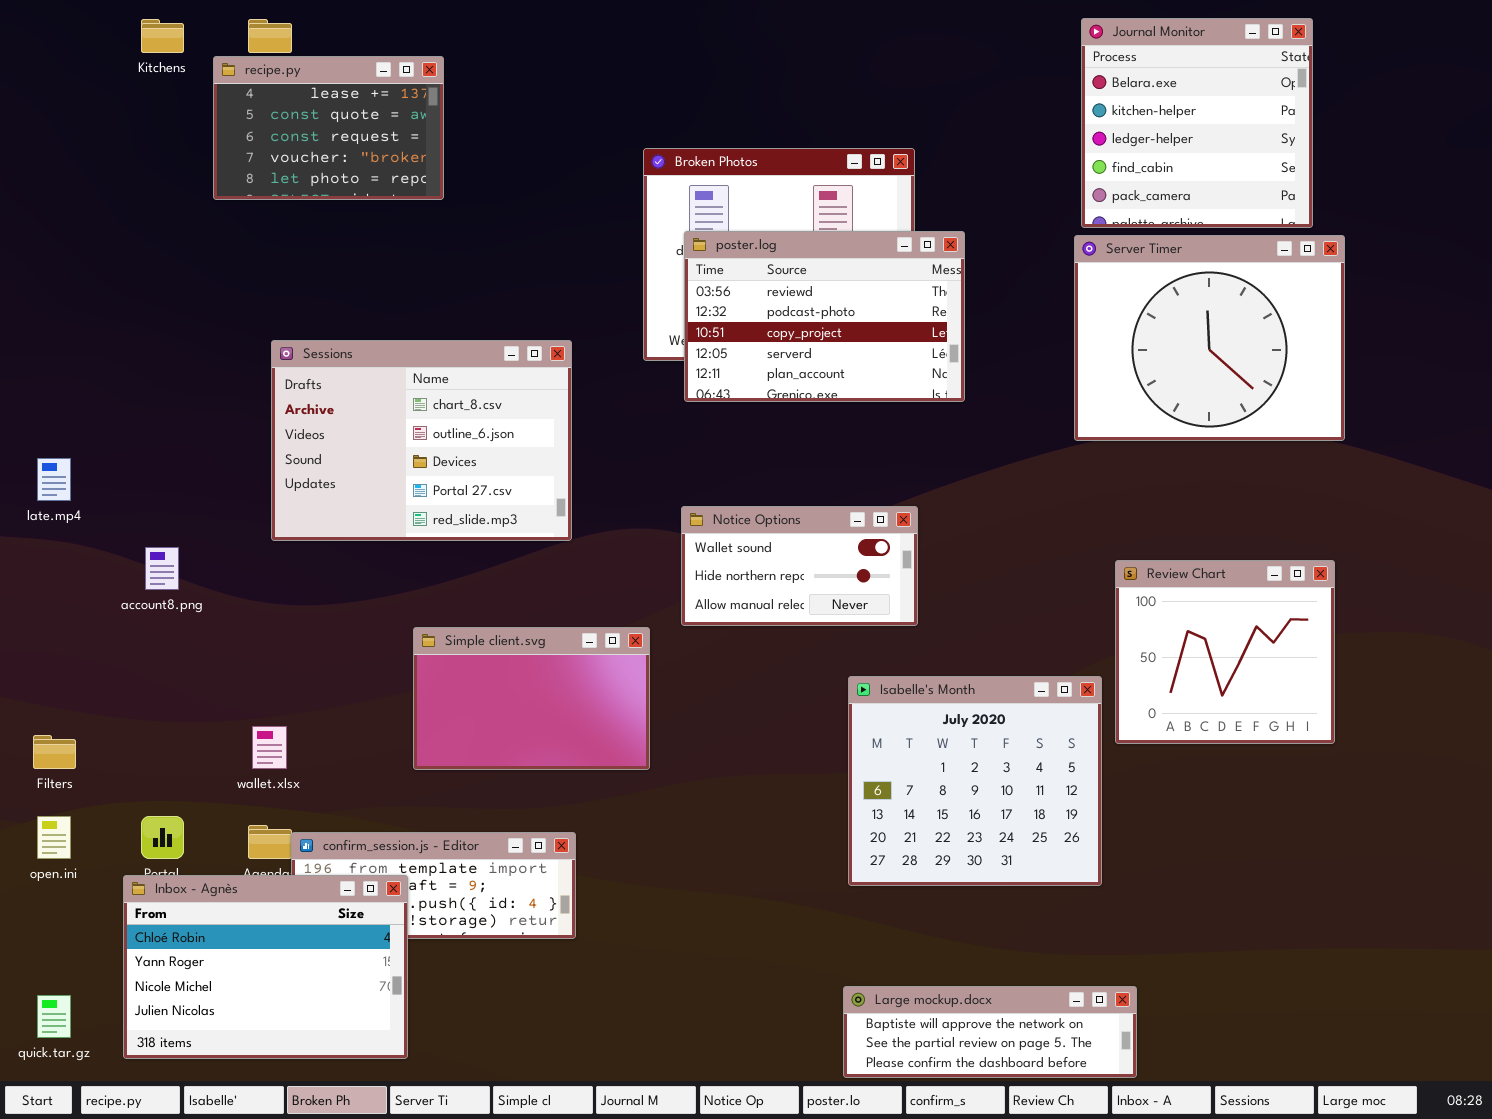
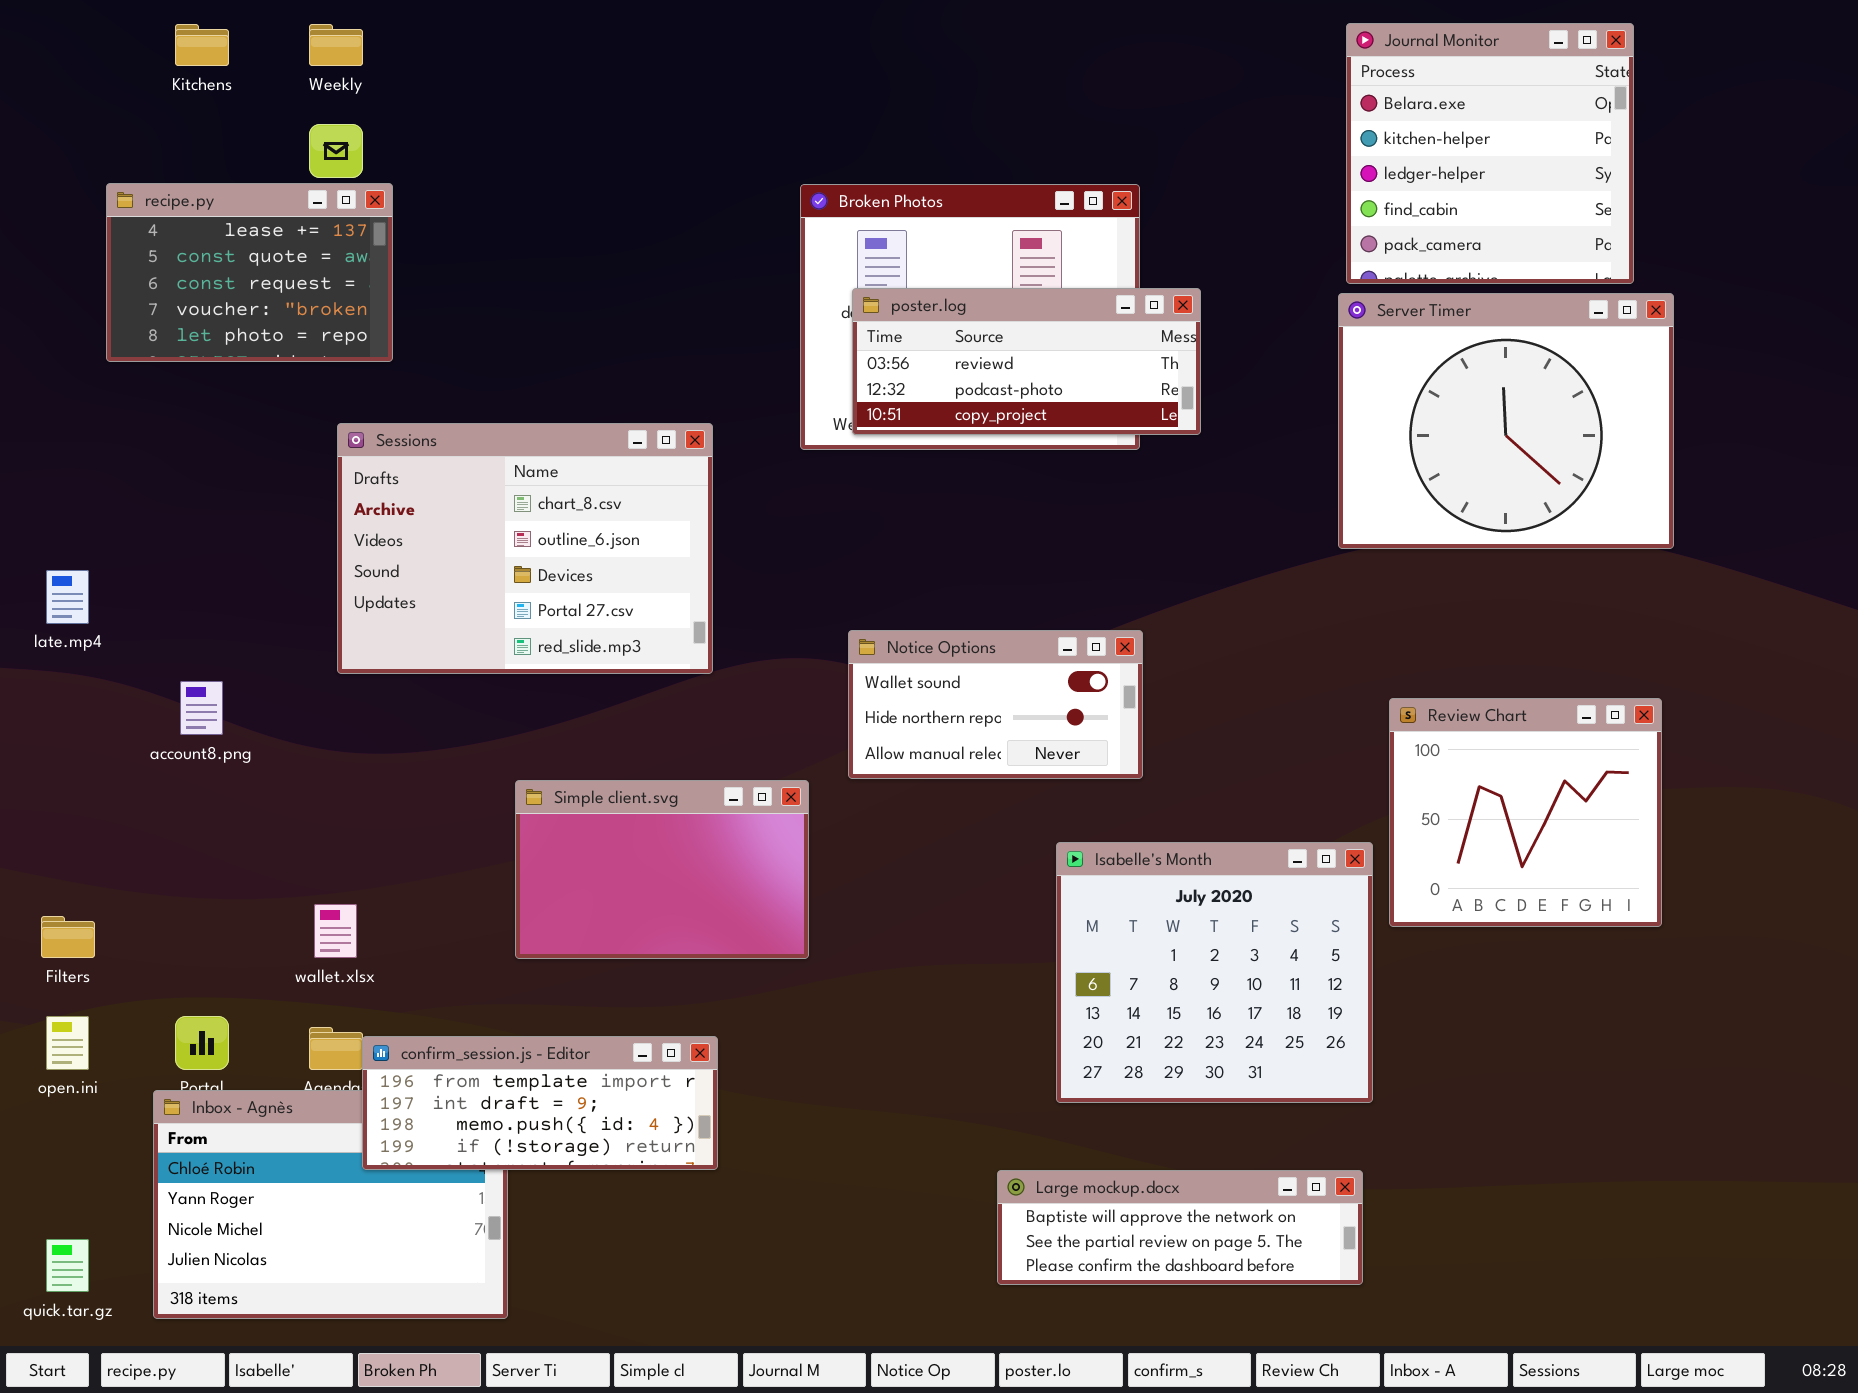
recipe.py: [213,56,444,200] -> [106,183,393,362], moved
poster.log: [684,231,965,402] -> [852,288,1201,435], resized
confirm_session.js - Editor: [291,832,576,939] -> [362,1036,718,1170], raised
Large mockup.docx: [843,986,1137,1078] -> [997,1170,1363,1285], moved

